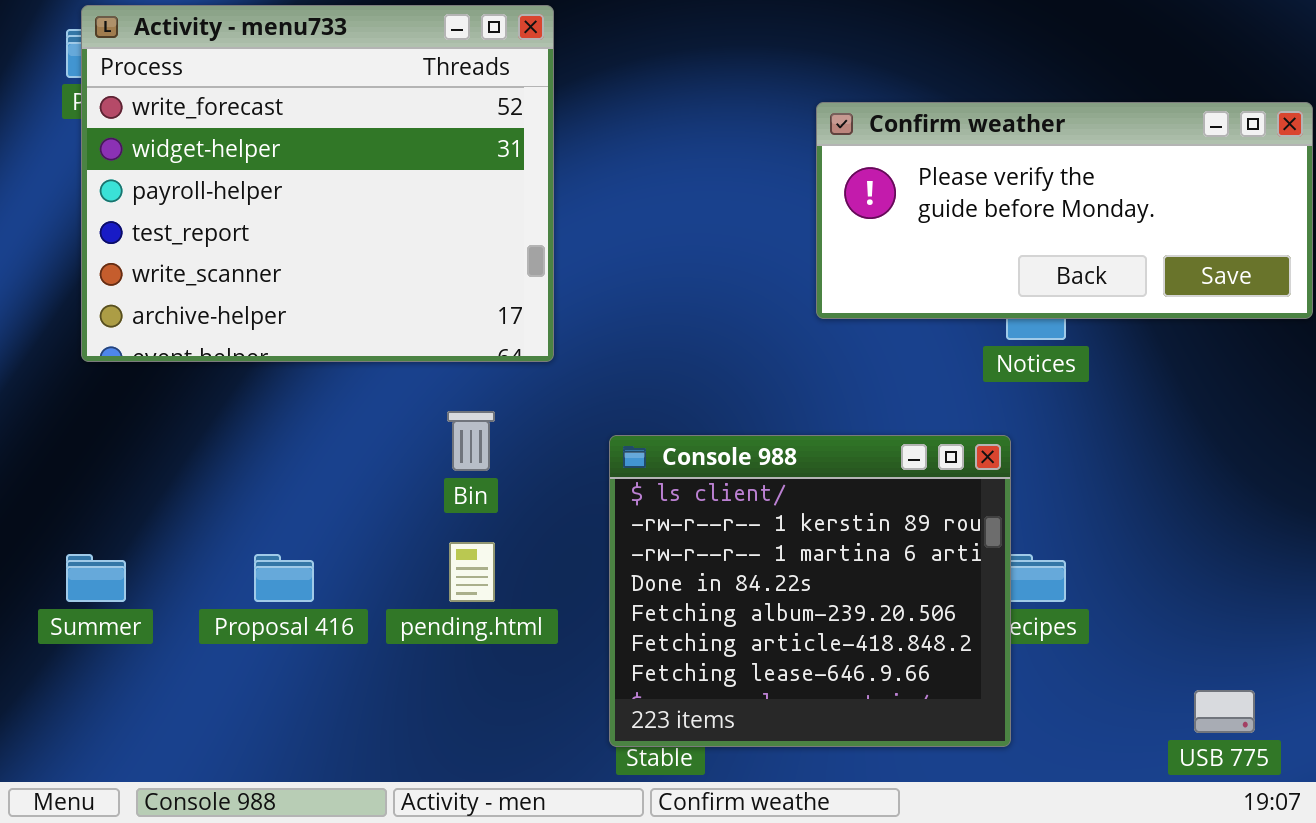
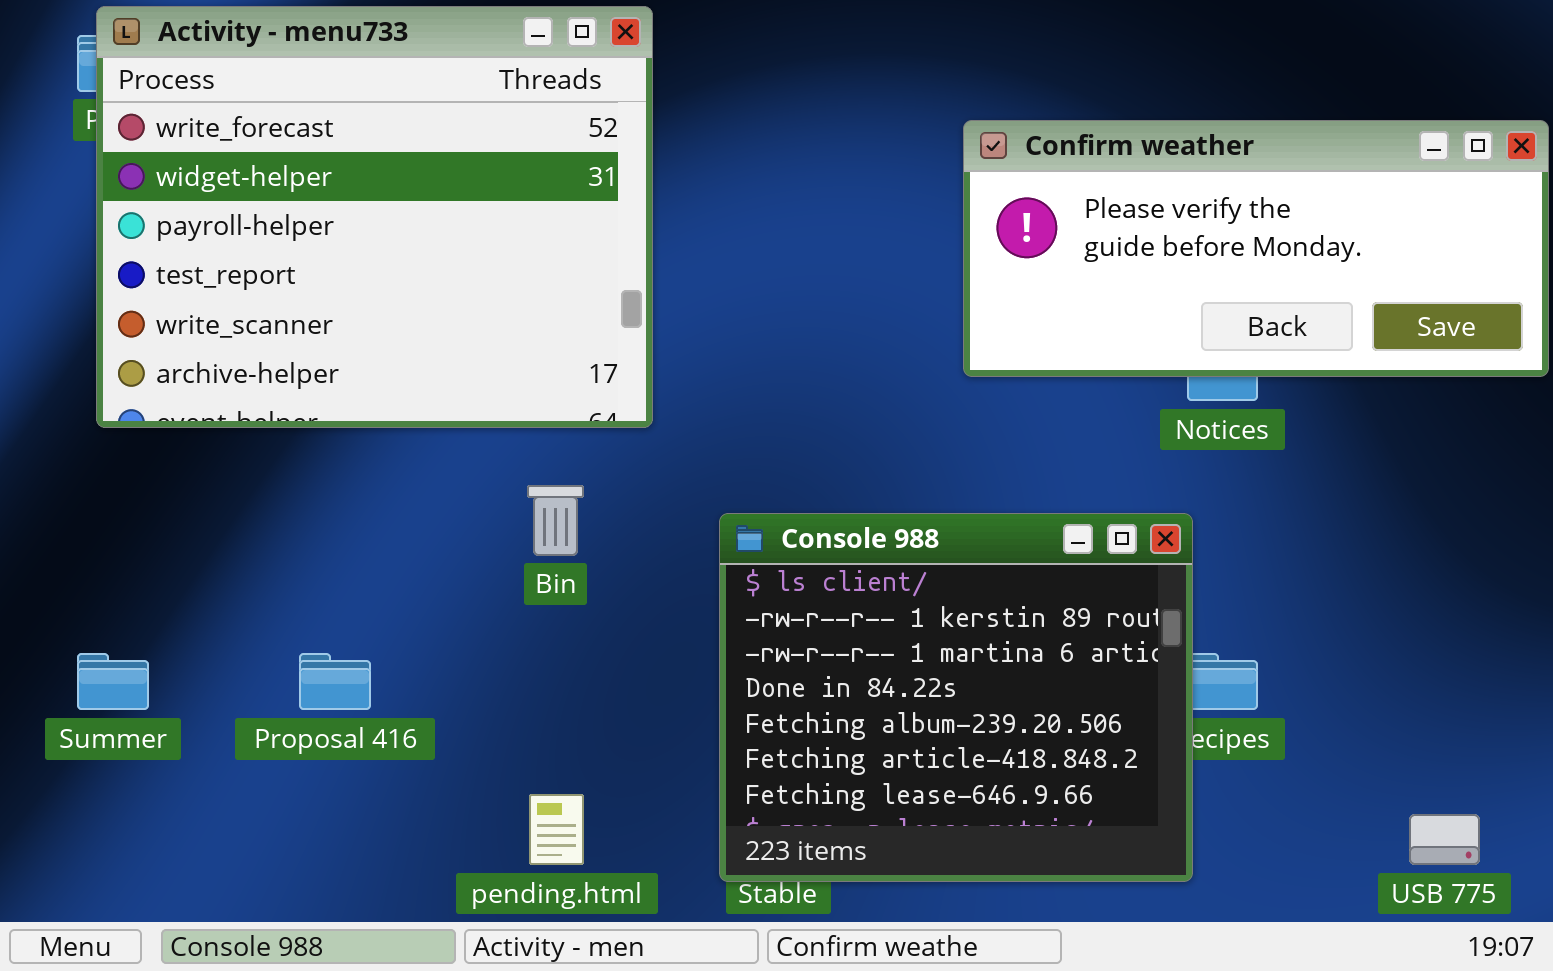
pending.html: [449,542,495,602] -> [529,794,584,865], moved

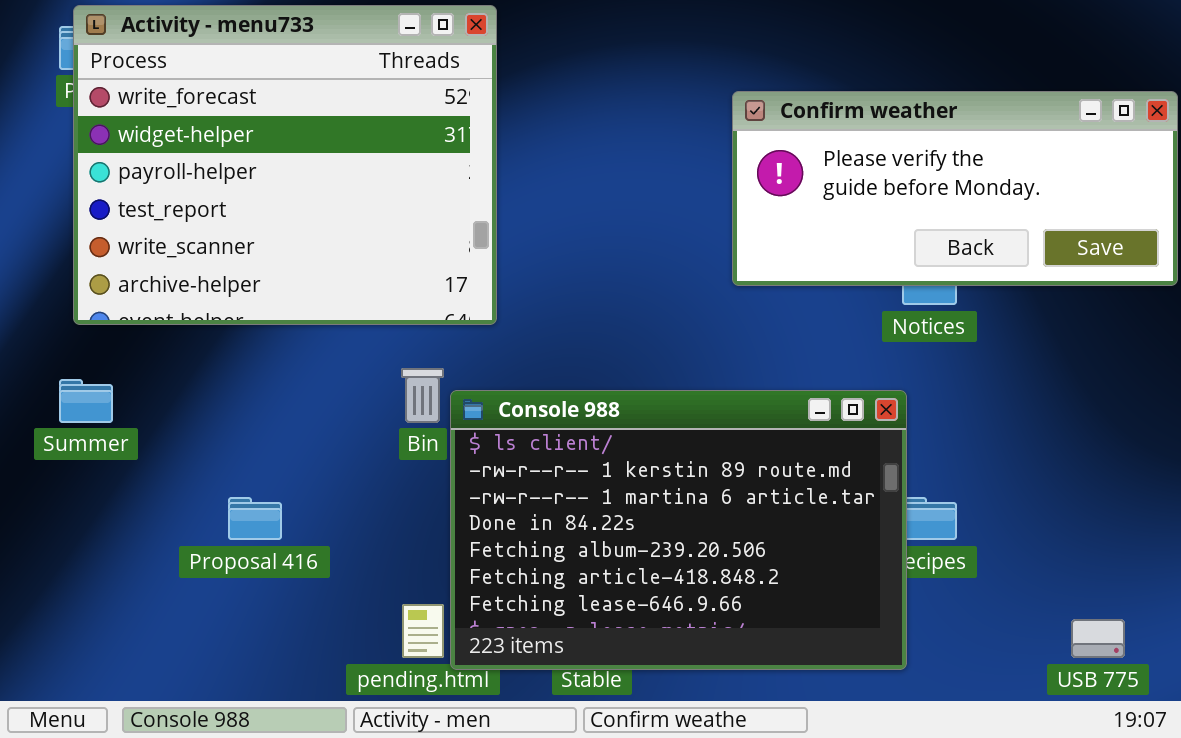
Console 988: [719,513,1193,882] -> [450,390,907,670], resized
Summer: [77,653,149,710] -> [59,379,113,423], moved

